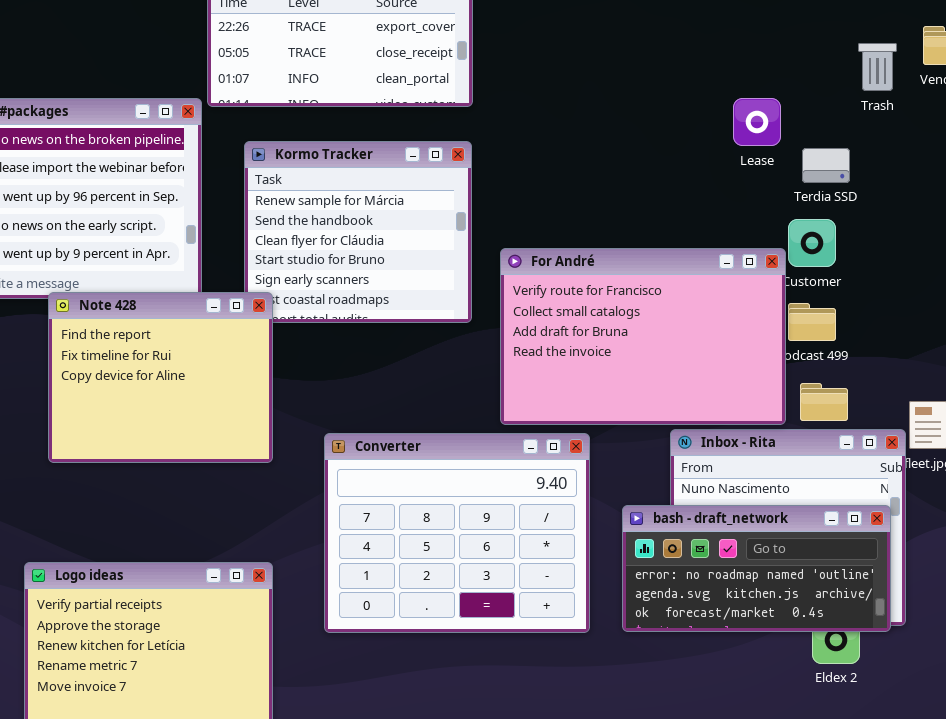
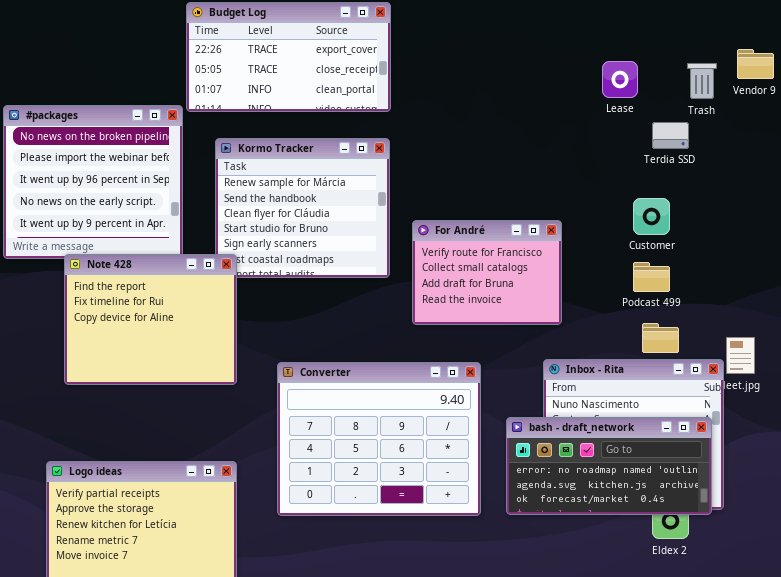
Lease: [733,98,781,146] -> [602,61,638,98], moved
Terdia SSD: [802,148,850,183] -> [652,122,689,149], moved
For André: [500,248,786,425] -> [412,220,562,325], resized

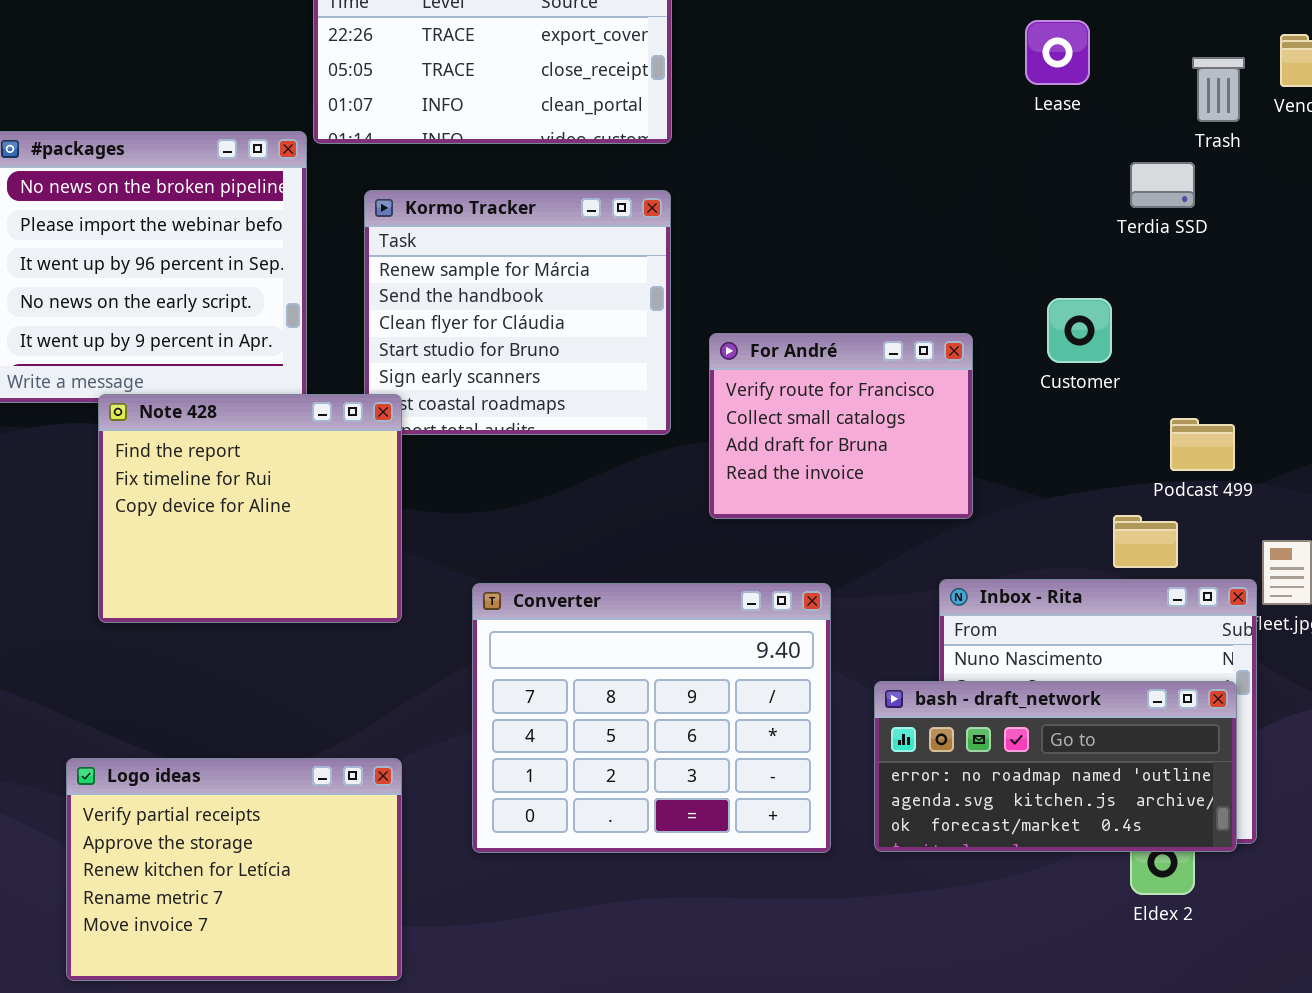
Lease: [602,61,638,98] -> [1025,20,1090,85], moved
Customer: [633,198,670,235] -> [1047,298,1112,363], moved
Podcast 499: [633,262,670,292] -> [1170,418,1235,471], moved

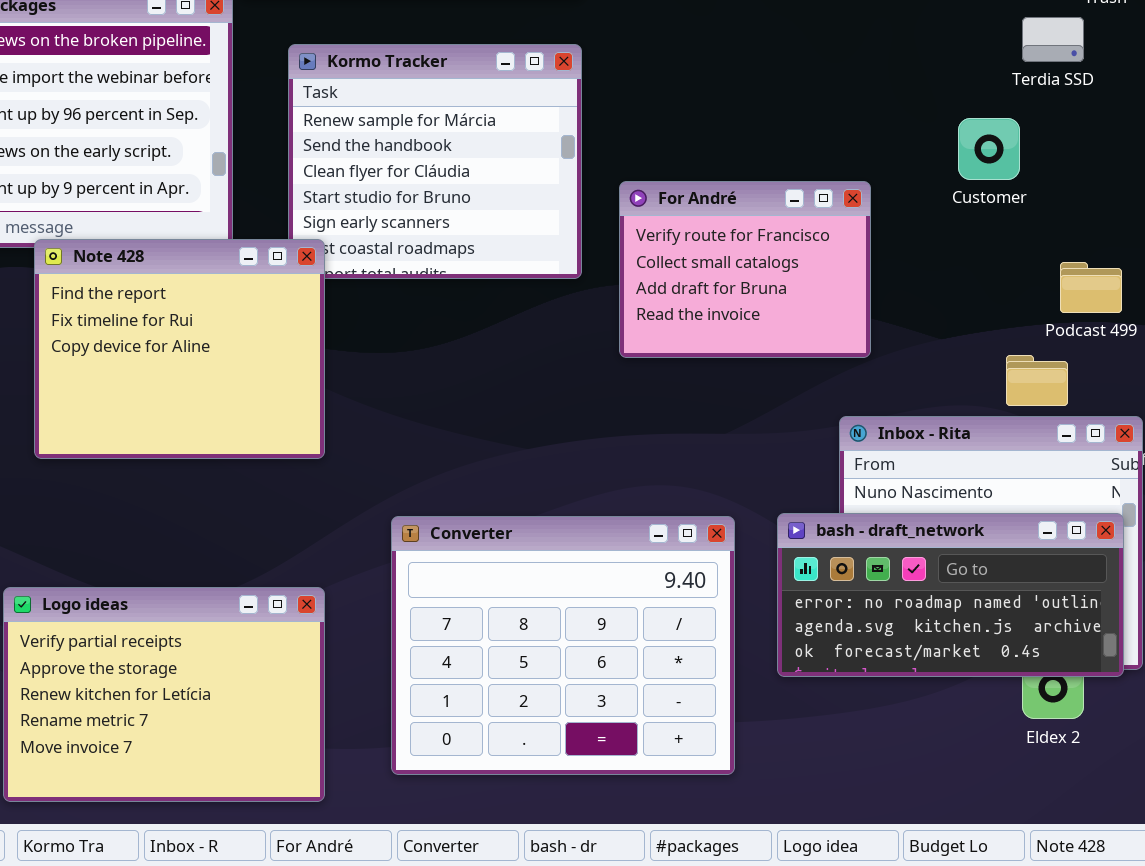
Customer: [1047,298,1112,363] -> [958,118,1020,180], moved
Converter: [472,583,831,853] -> [391,516,735,775], moved

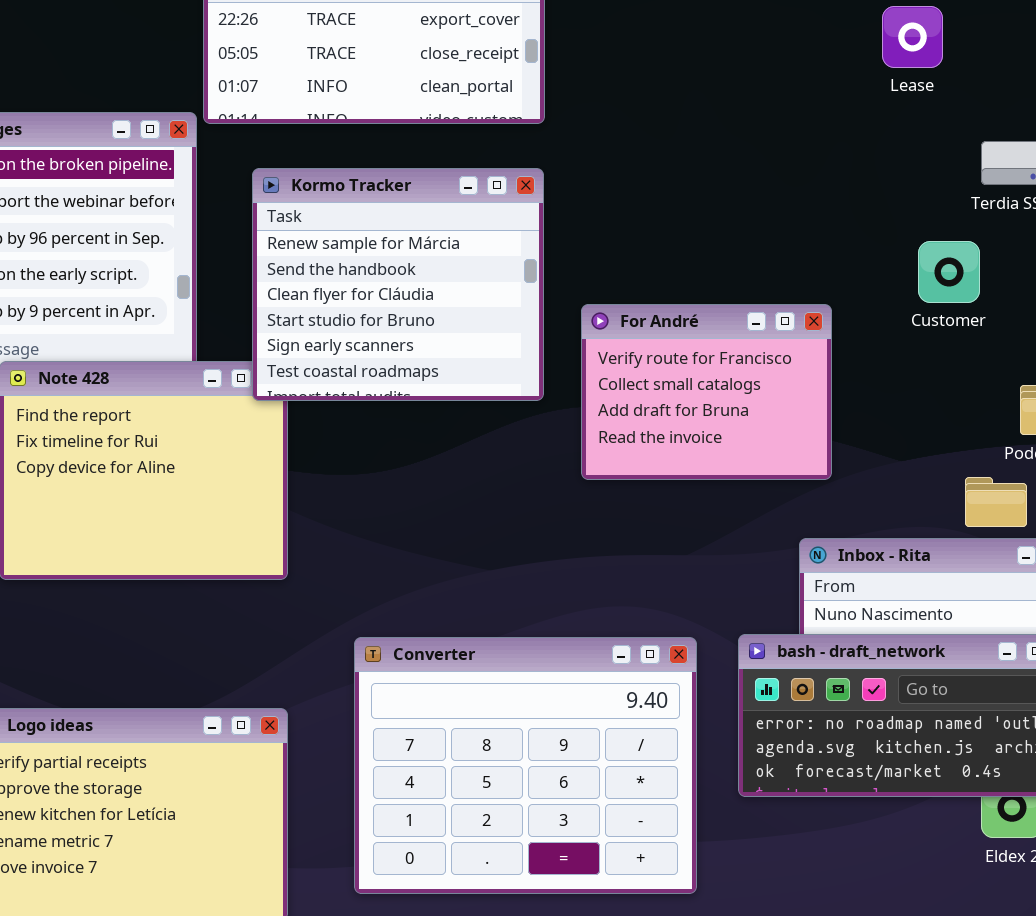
Kormo Tracker: [288,44,582,279] -> [252,168,544,401], raised

